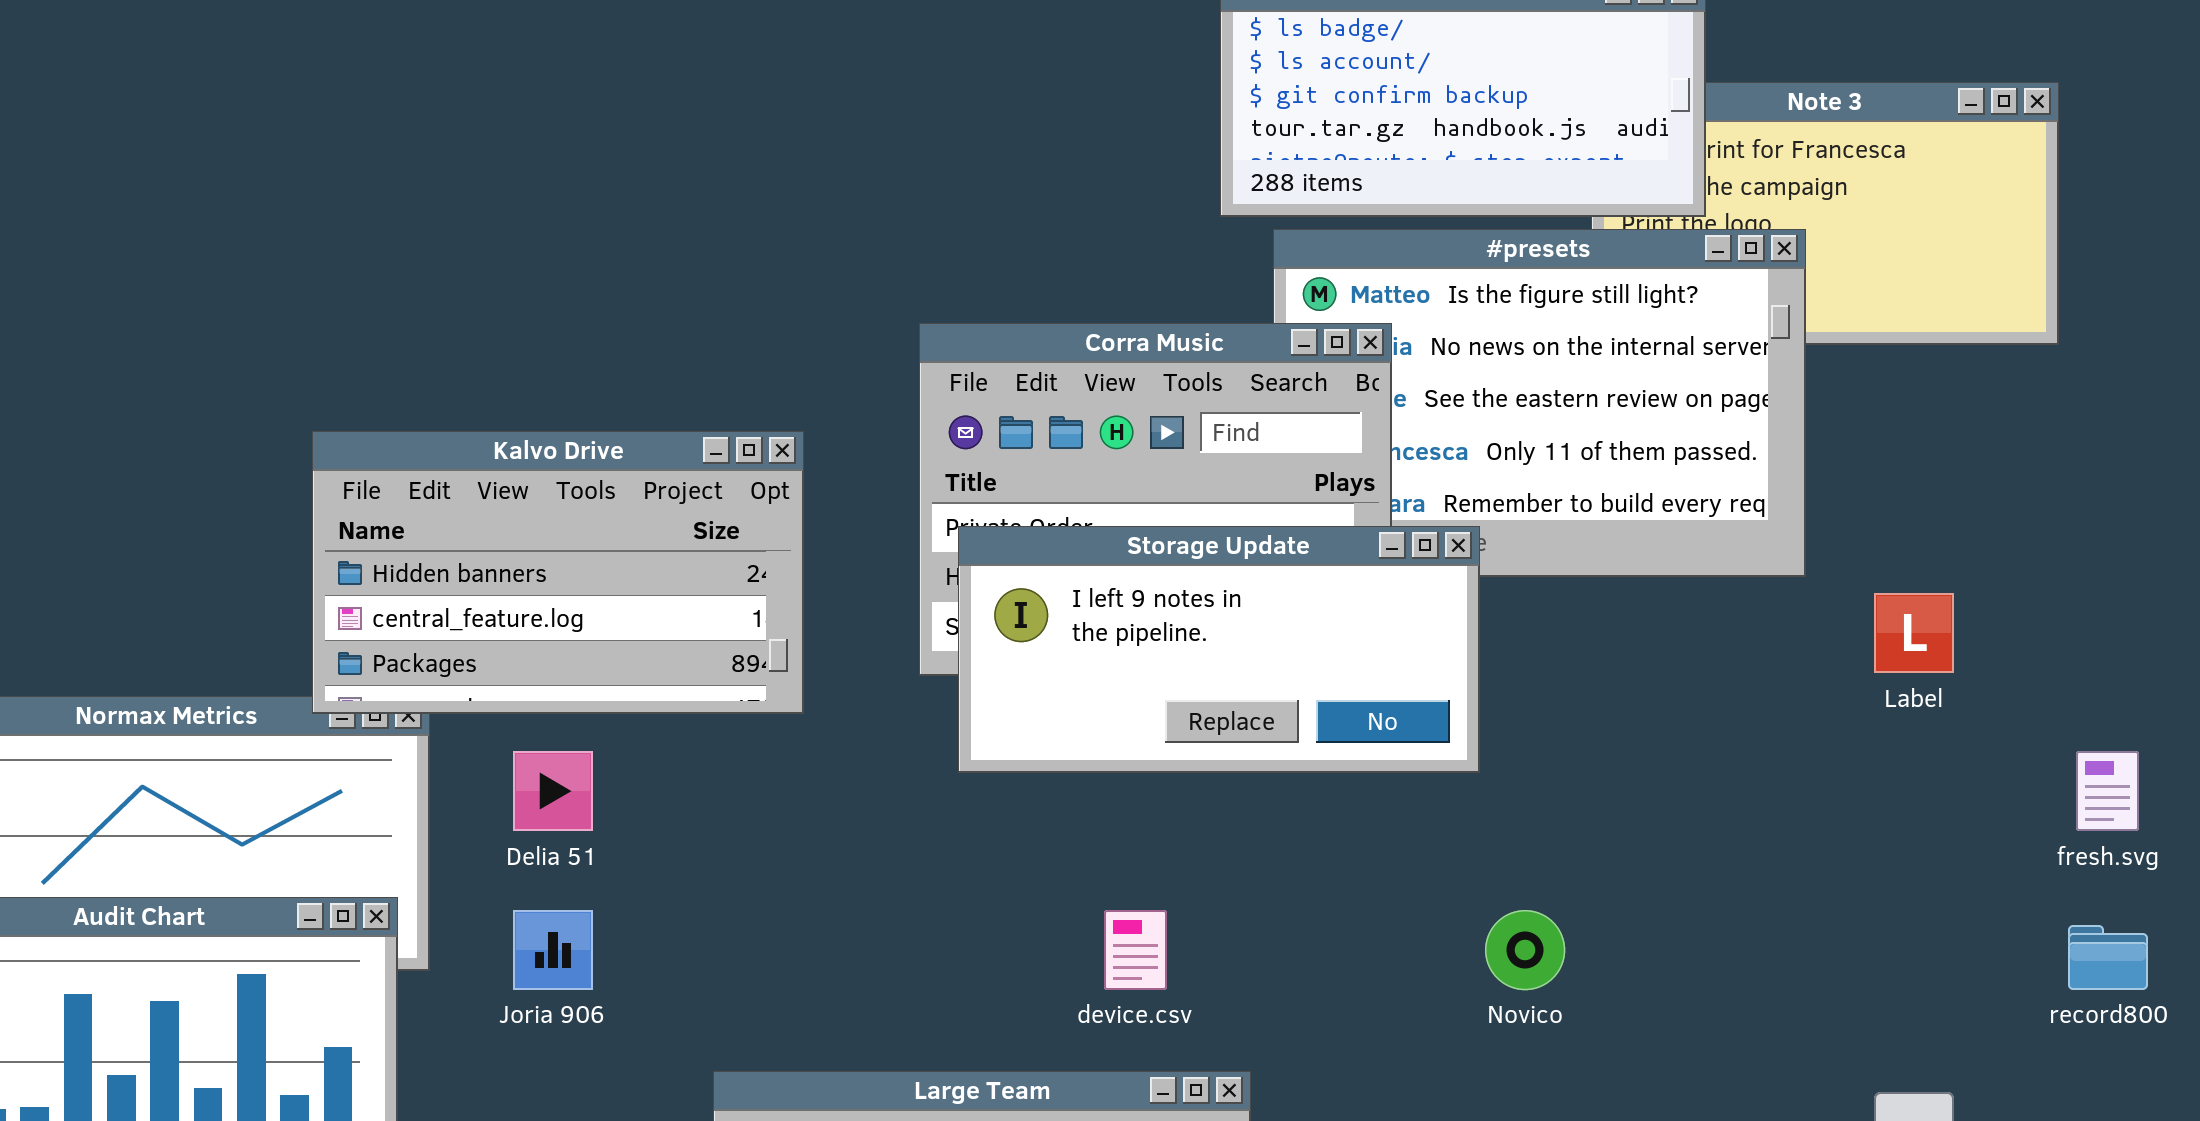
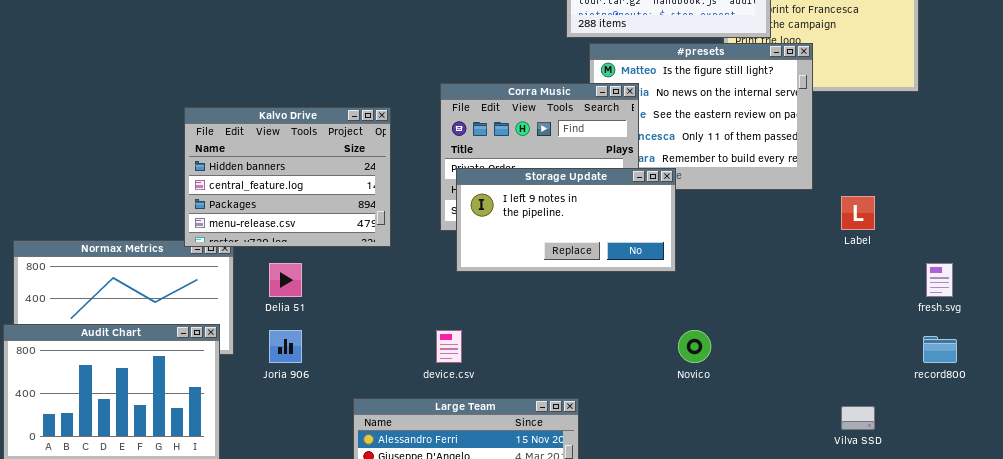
Kalvo Drive: [312,431,804,714] -> [184,107,391,247], resized
device.csv: [1104,910,1167,990] -> [436,330,462,363], moved

